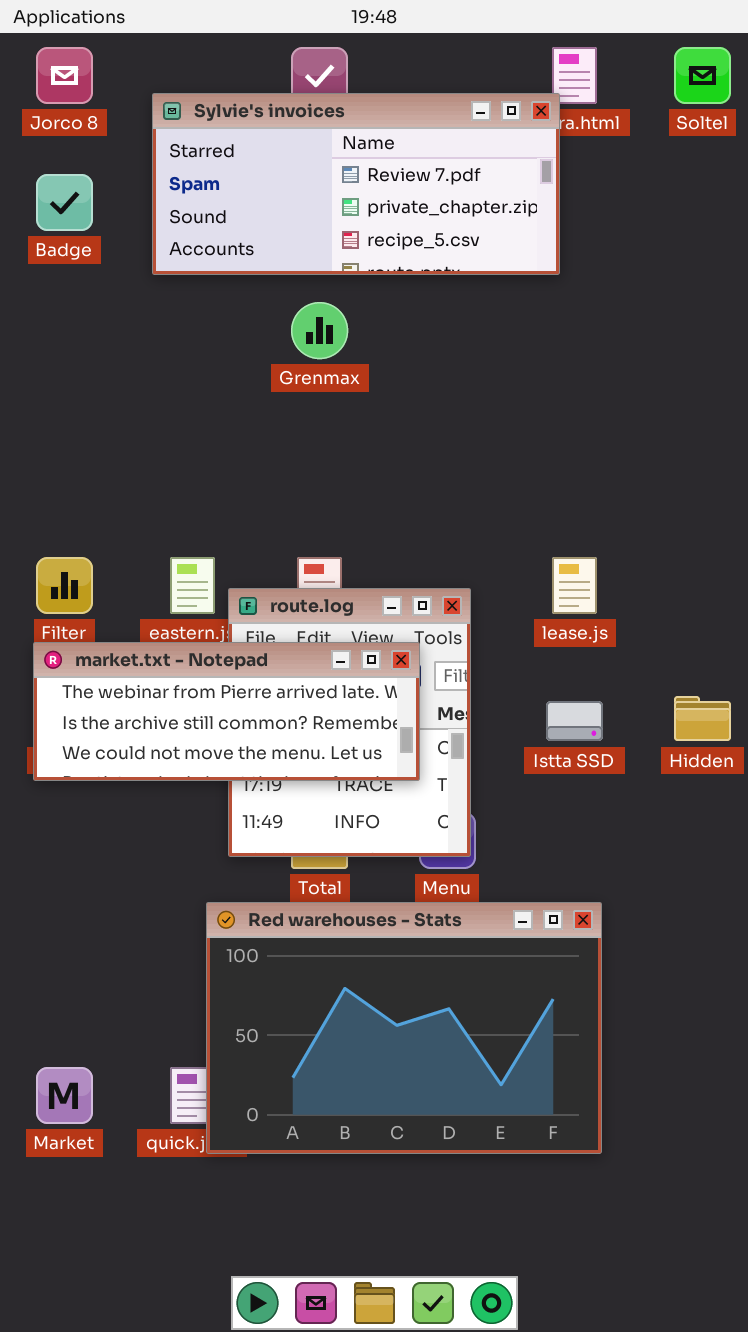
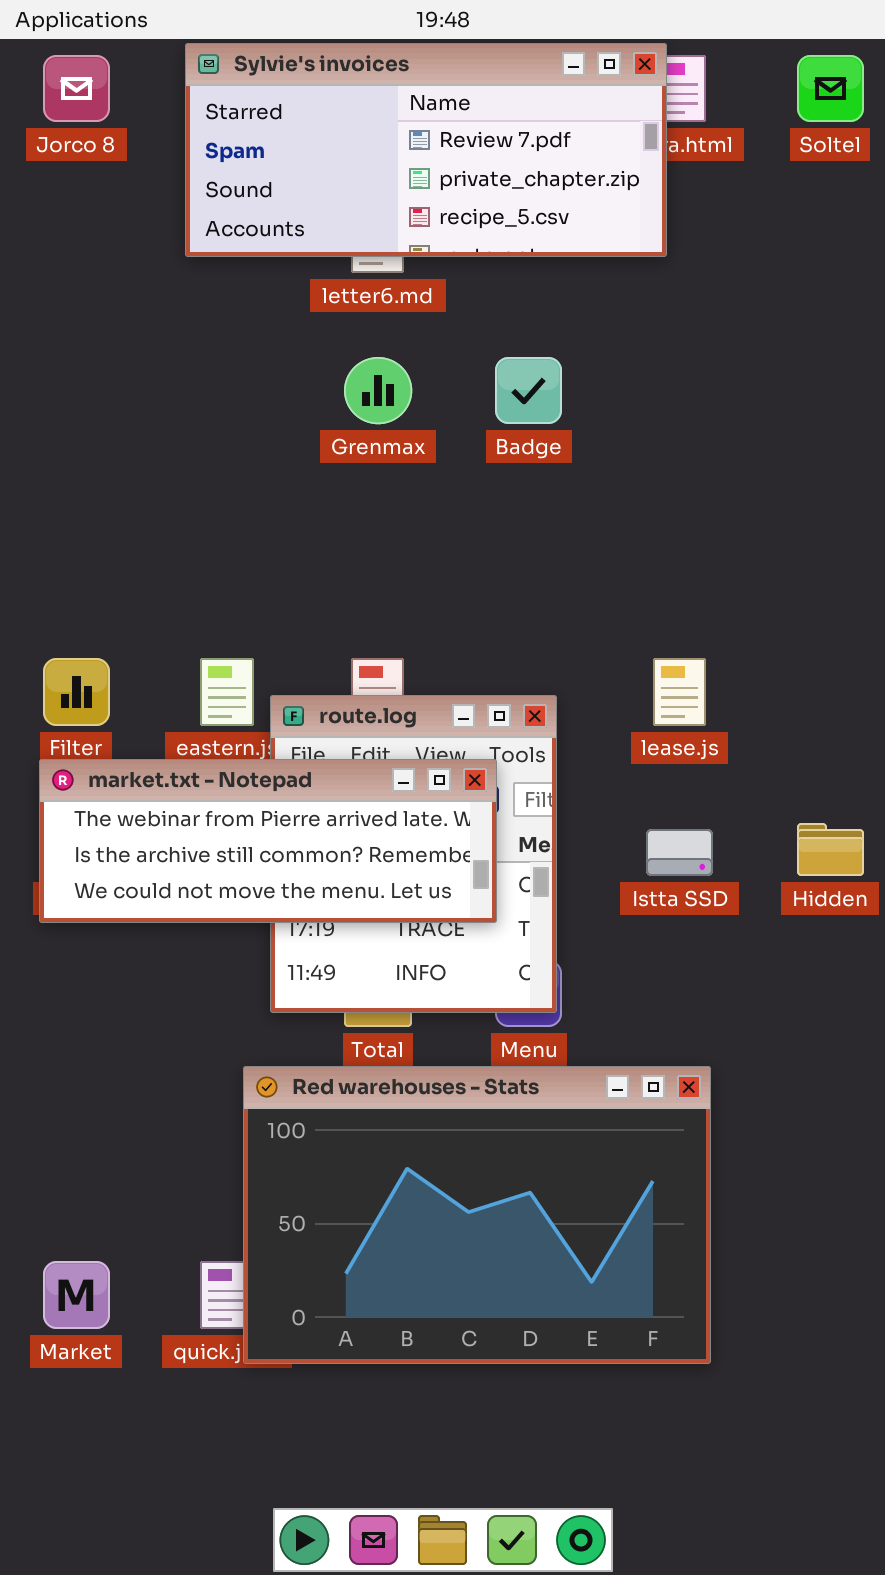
Sylvie's invoices: [152,93,560,275] -> [185,43,667,257], moved
Badge: [36,174,93,231] -> [495,357,562,424], moved

